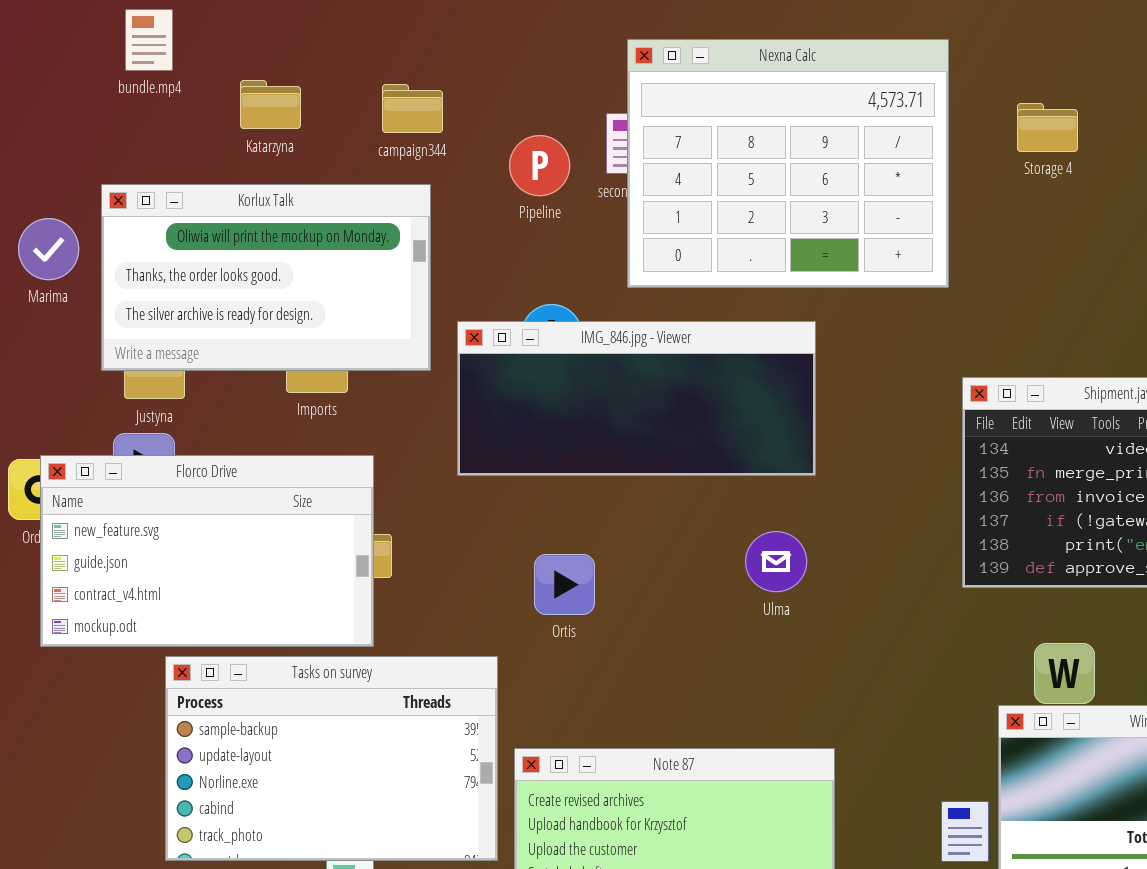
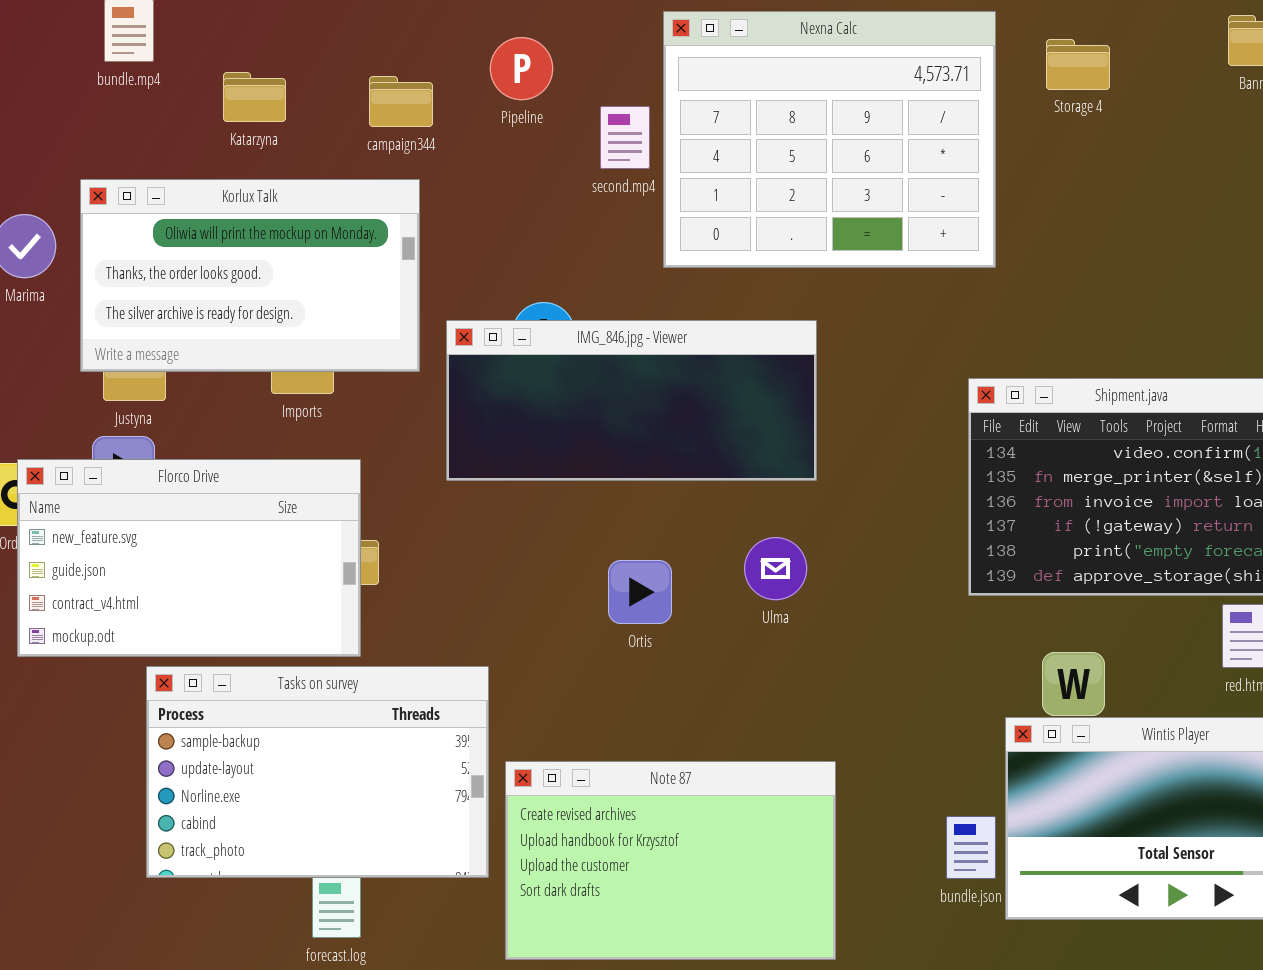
Nexna Calc: [627,39,949,288] -> [663,11,996,268], moved
Storage 4: [1017,103,1078,152] -> [1046,39,1110,90], moved
Pipeline: [509,135,570,196] -> [490,37,553,100], moved
Ortis: [534,554,595,615] -> [608,560,672,624], moved

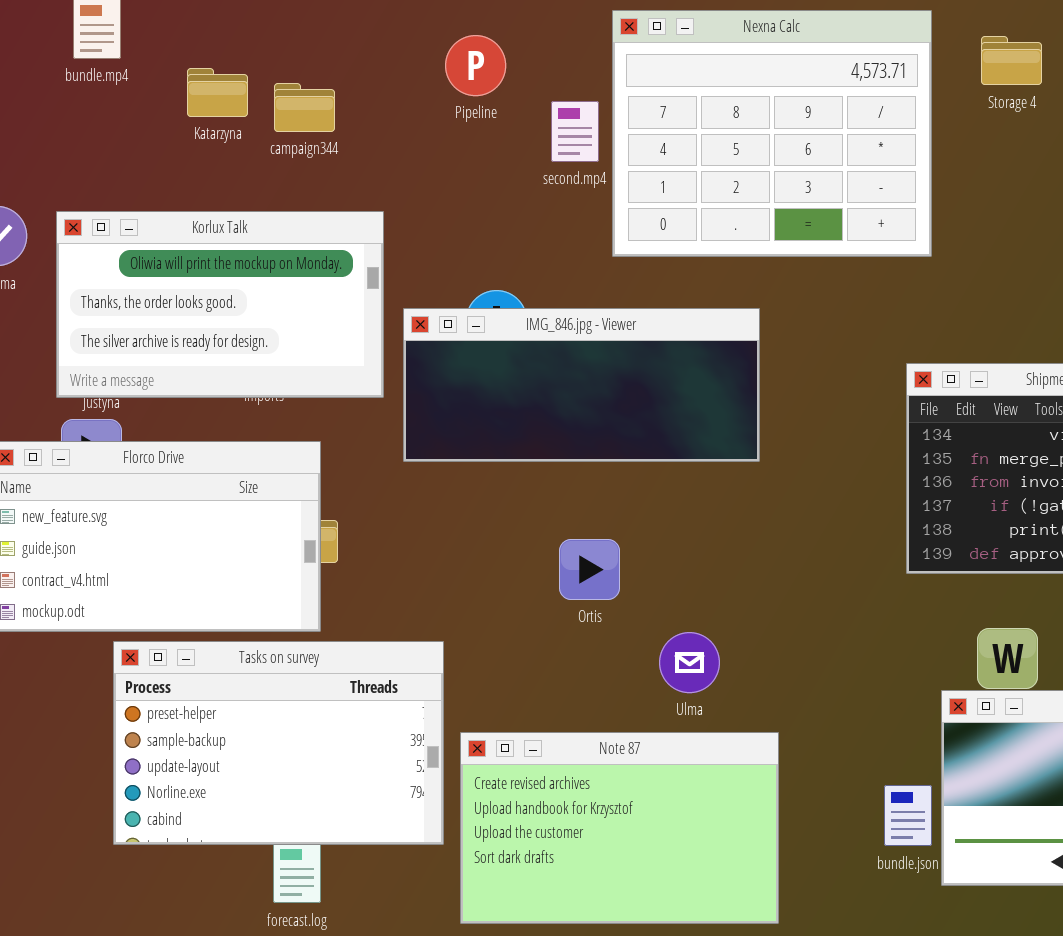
campaign344: [369,76,433,127] -> [274,83,335,132], moved
Korlux Talk: [80,179,420,372] -> [56,211,384,398], moved
Ulma: [744,537,807,600] -> [659,632,720,693], moved
Tasks on survey: [146,666,489,878] -> [113,641,444,845], scrolled up 1 row

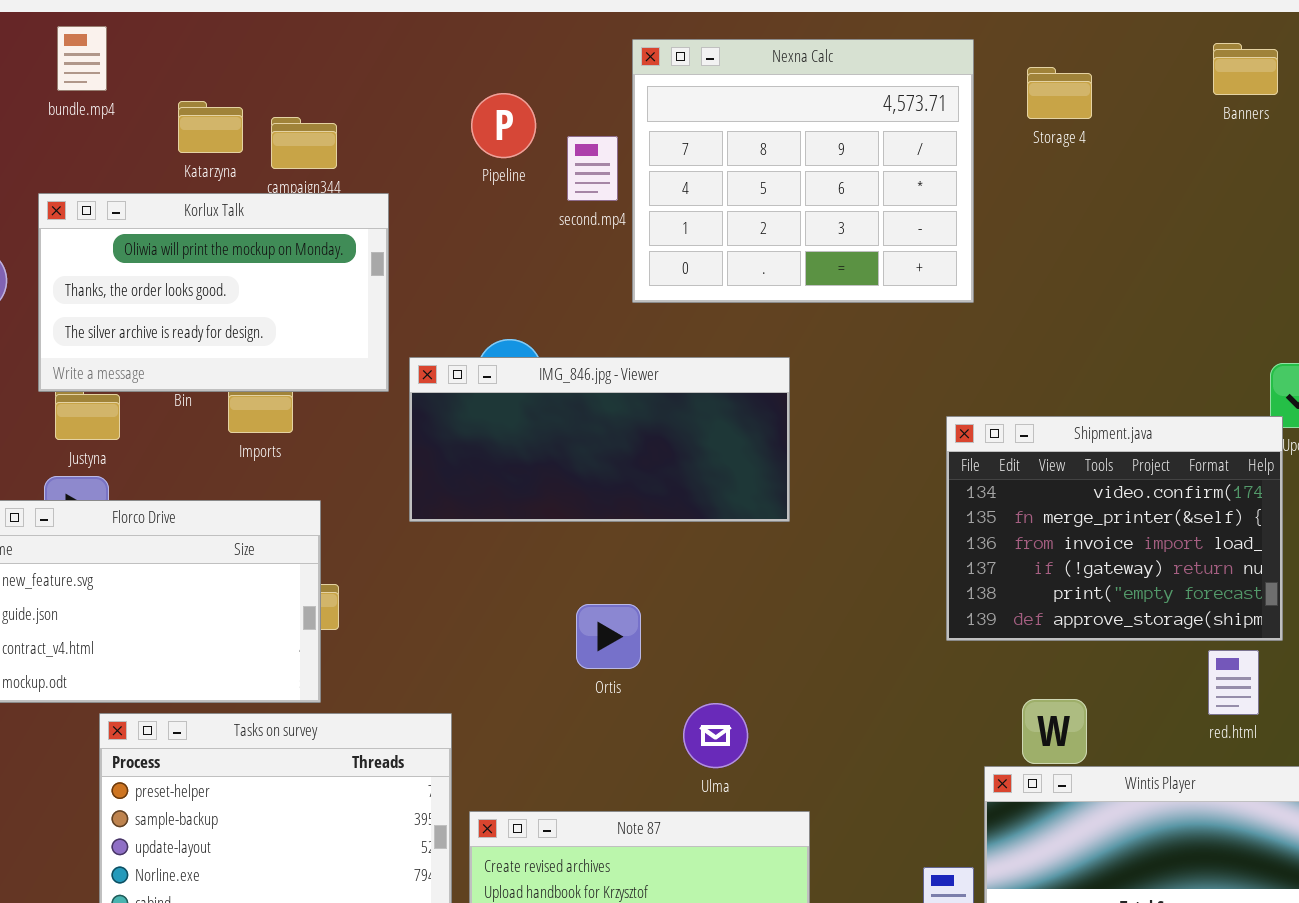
Pipeline: [445,35,506,96] -> [471,93,536,158], moved
Korlux Talk: [56,211,384,398] -> [38,193,389,392], moved

